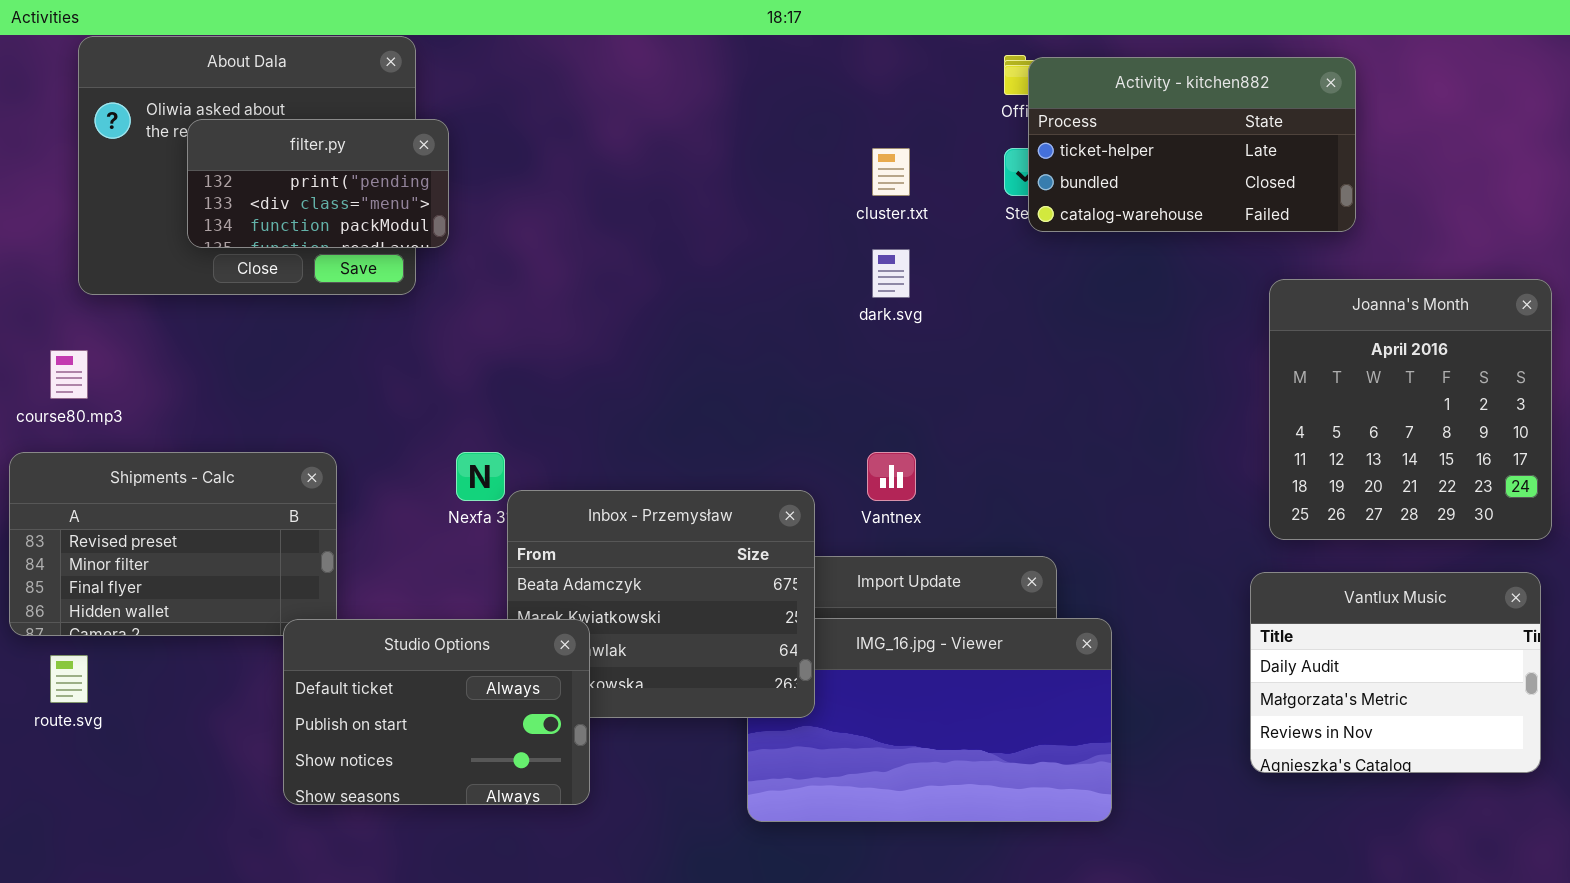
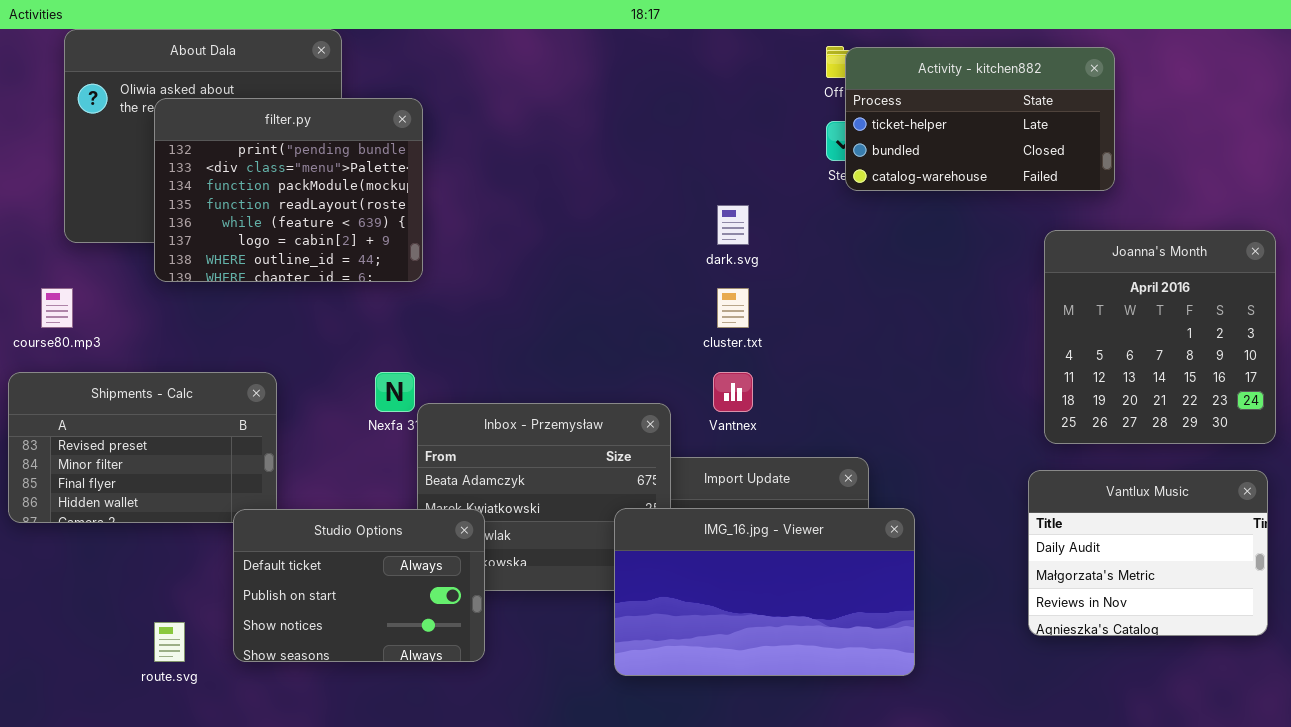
filter.py: [187,119,449,248] -> [154,98,423,282], resized
cluster.txt: [872,148,910,196] -> [717,288,749,328], moved
IMG_16.jpg - Viewer: [747,618,1112,822] -> [614,508,915,676], raised
route.svg: [50,655,88,703] -> [154,622,185,662], moved

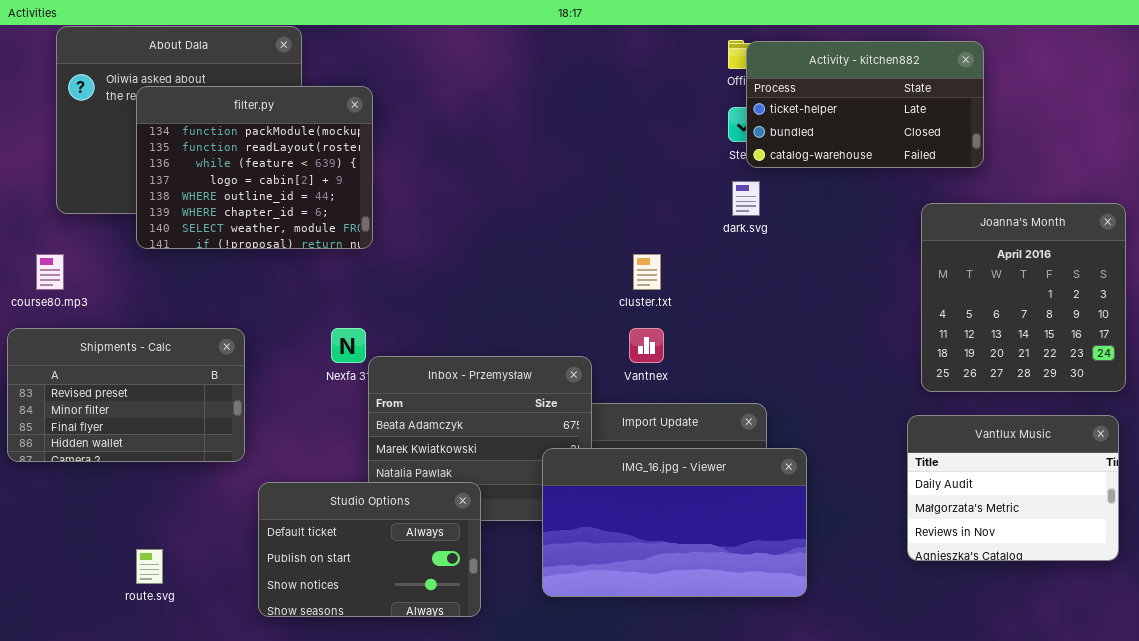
filter.py: [154,98,423,282] -> [136,86,373,249], scrolled down 2 rows
dark.svg: [717,205,749,245] -> [732,181,760,216], moved
Studio Options: [233,509,485,662] -> [258,482,481,617], moved

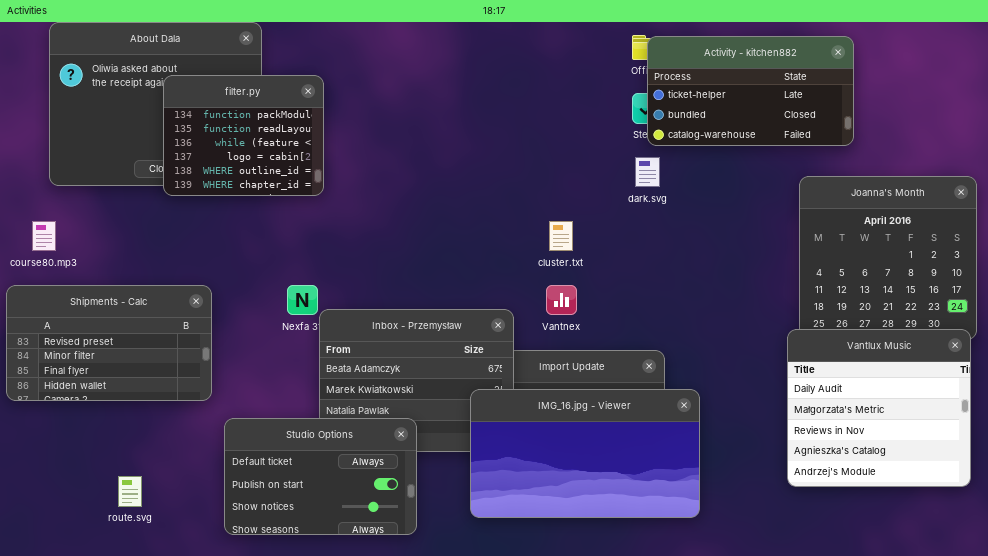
filter.py: [136,86,373,249] -> [163,75,324,196], resized
Vantlux Music: [907,415,1119,561] -> [787,329,971,487], resized

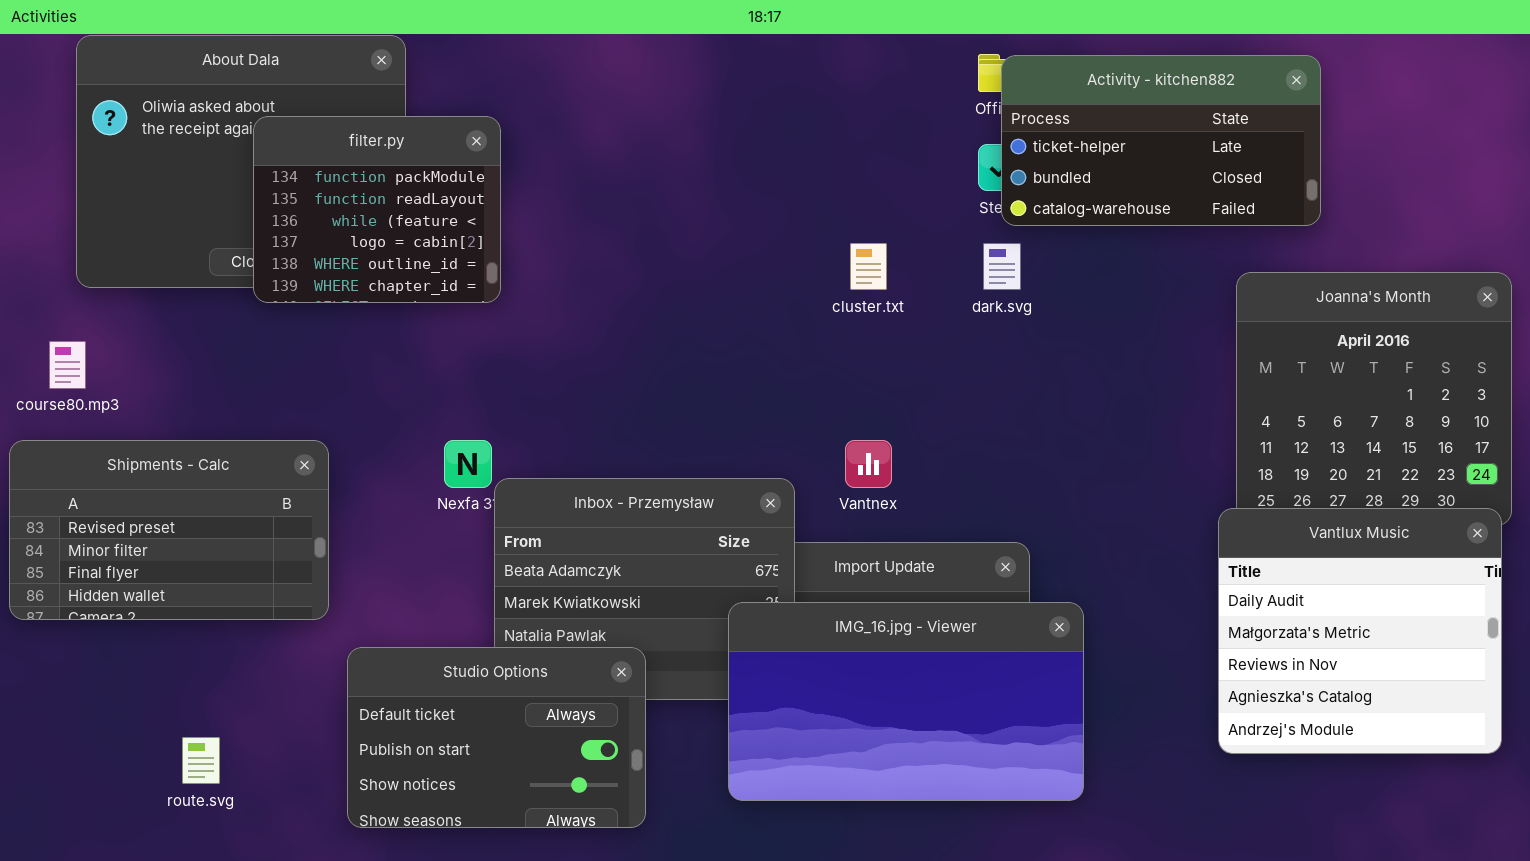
cluster.txt: [549,221,573,251] -> [850,243,887,290], moved

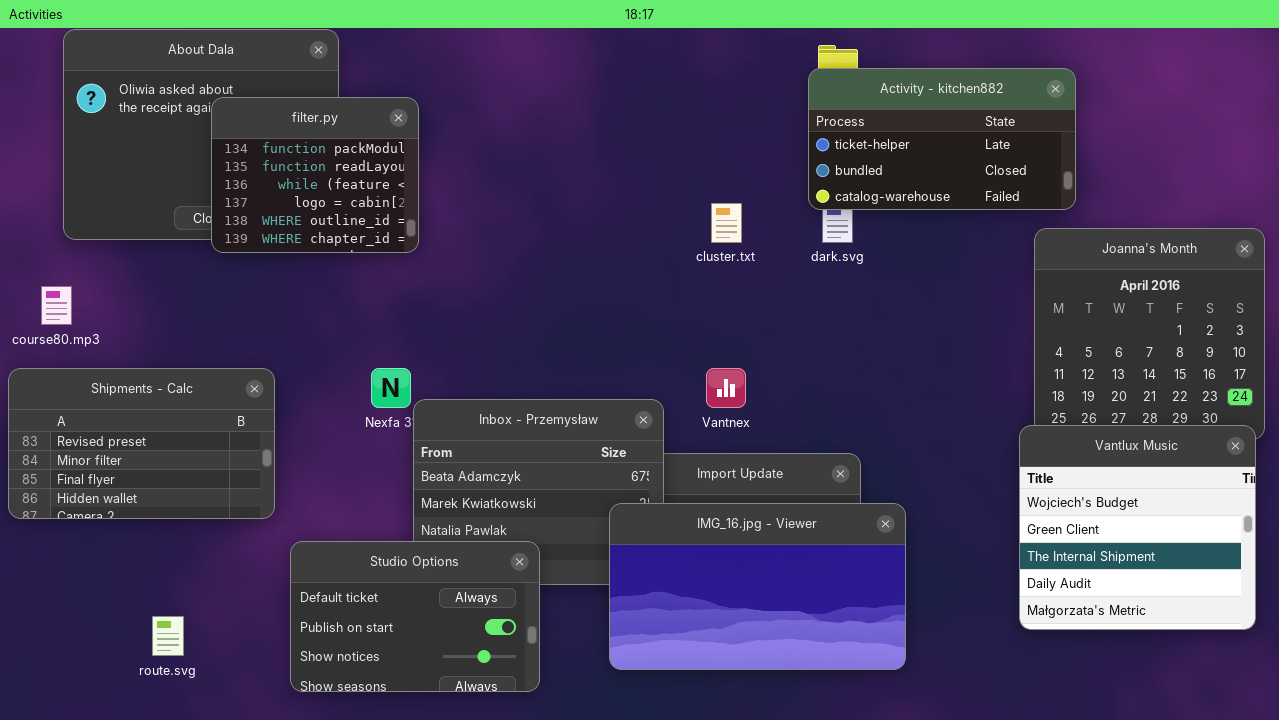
Activity - kitchen882: [1001,55,1321,226] -> [808,68,1076,210], moved
Vantlux Music: [1218,508,1502,754] -> [1019,425,1256,630], scrolled up 3 rows

